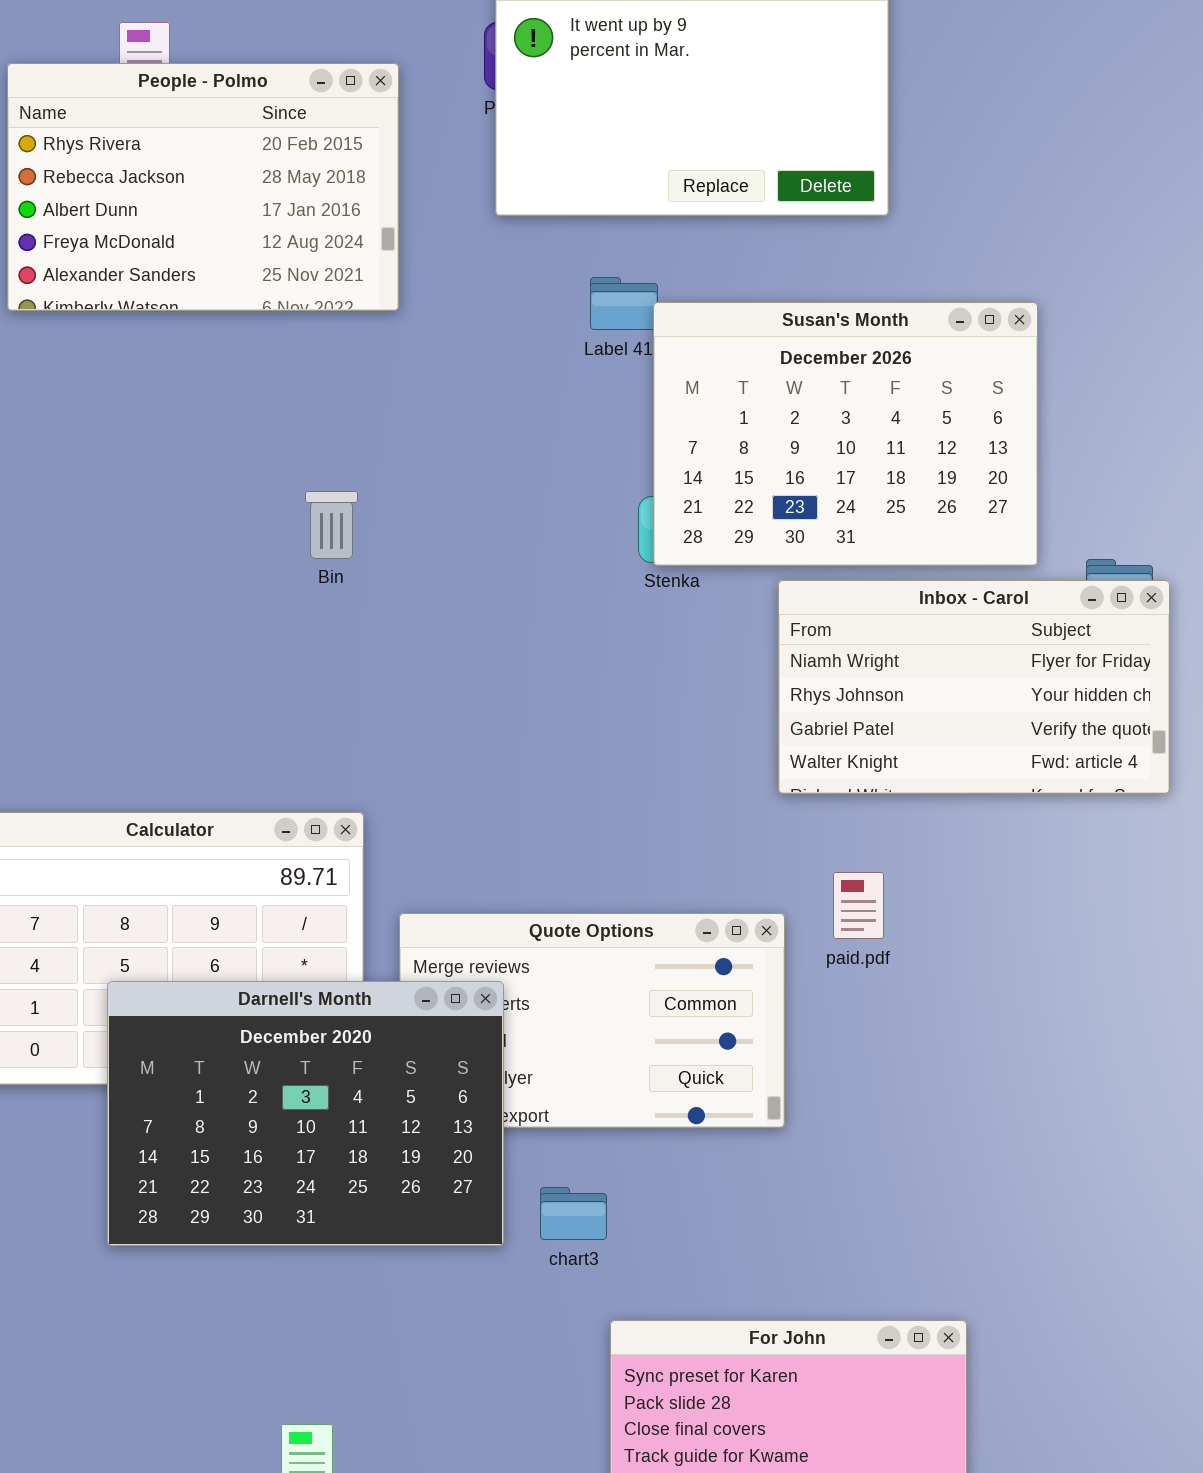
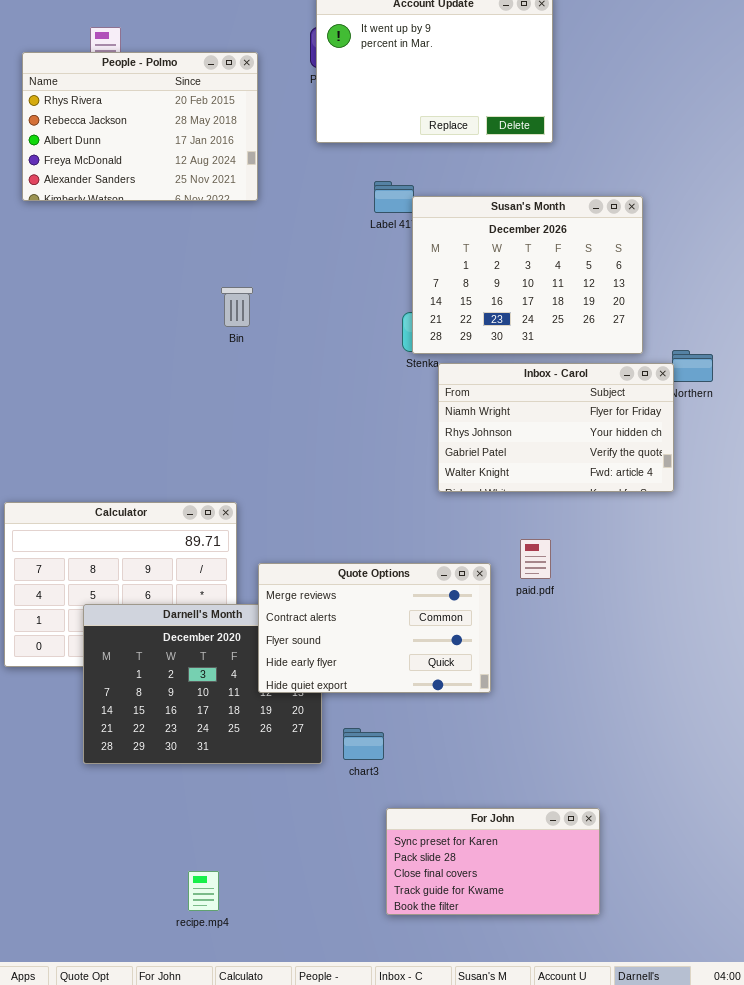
Bin: [305,491,358,559] -> [221,287,253,327], moved
Inbox - Carol: [778,580,1170,794] -> [438,363,674,492], moved
Quote Options: [399,913,785,1128] -> [258,563,491,693], raised

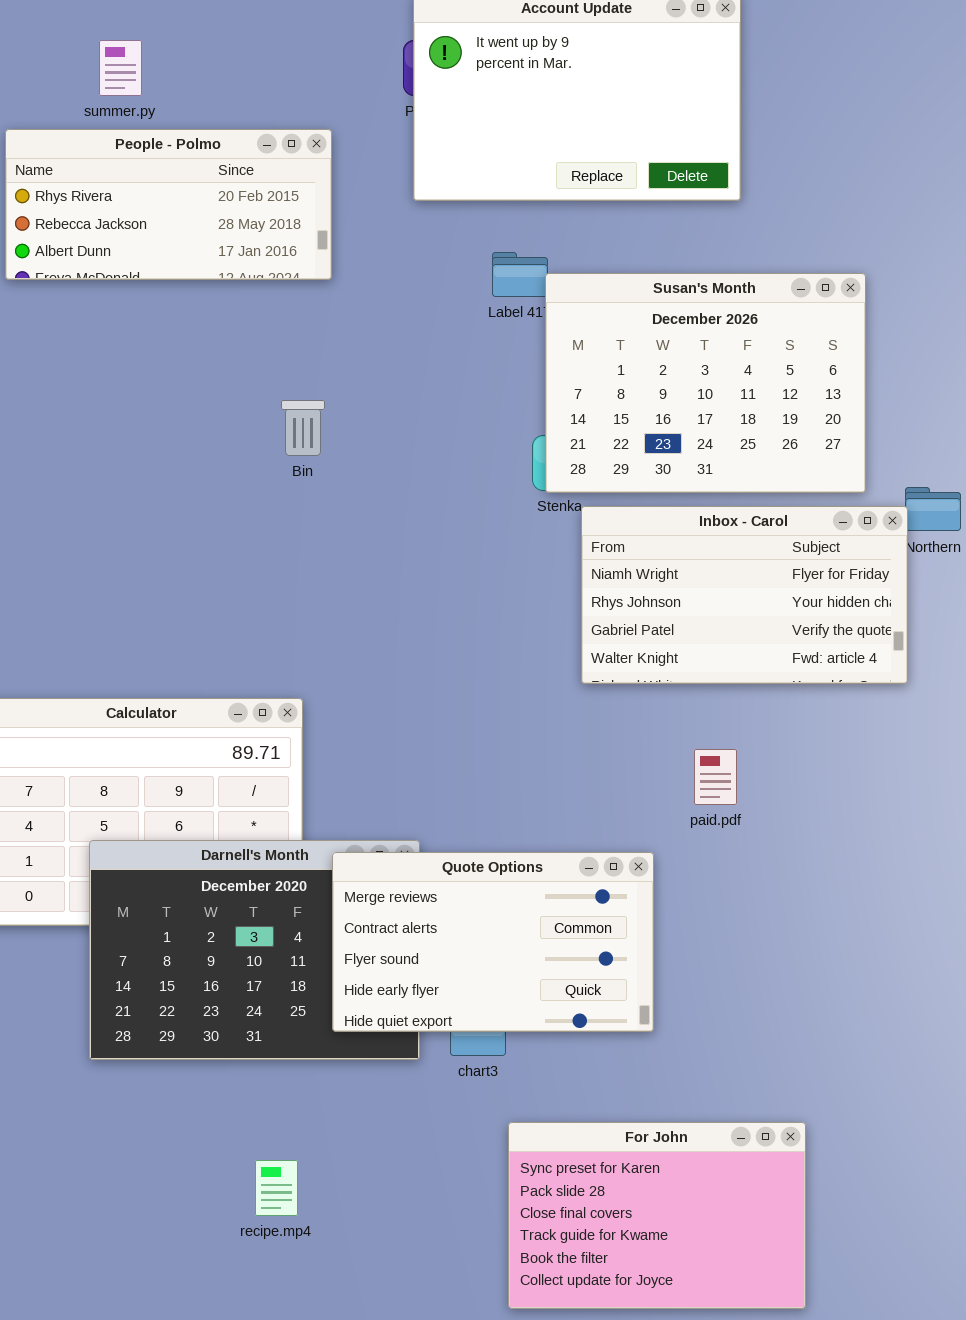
People - Polmo: [22,52,258,201] -> [5,129,332,280], resized
Quote Options: [258,563,491,693] -> [332,852,654,1032], moved
For John: [386,808,600,915] -> [508,1122,806,1309], resized
recipe.mp4: [188,871,219,911] -> [255,1160,298,1216], moved

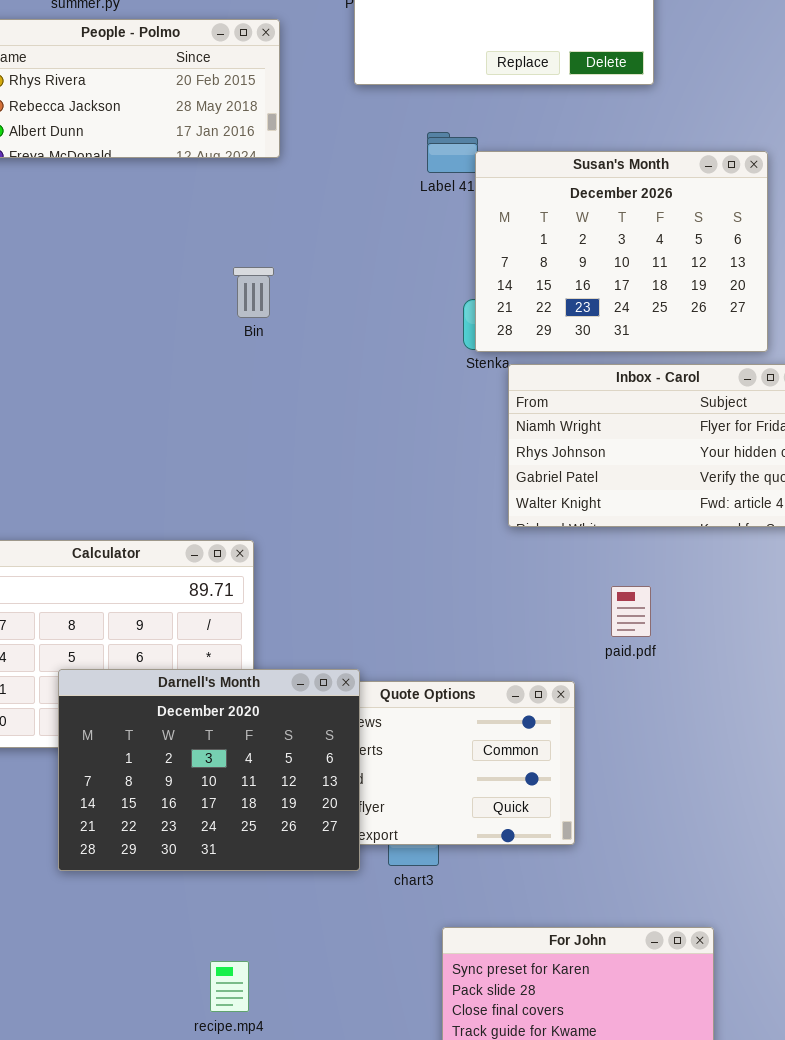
Darnell's Month: [89,840,420,1060] -> [58,669,360,871], raised

